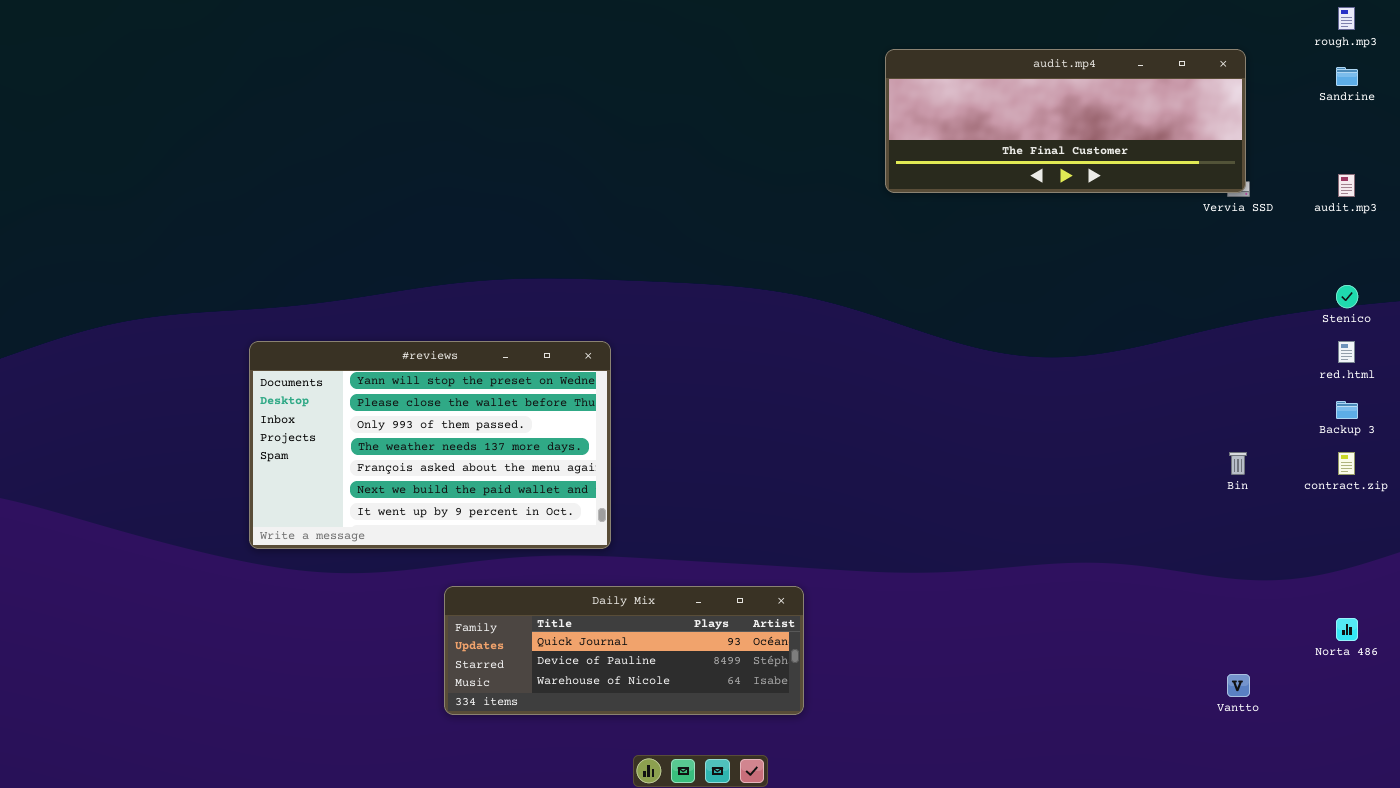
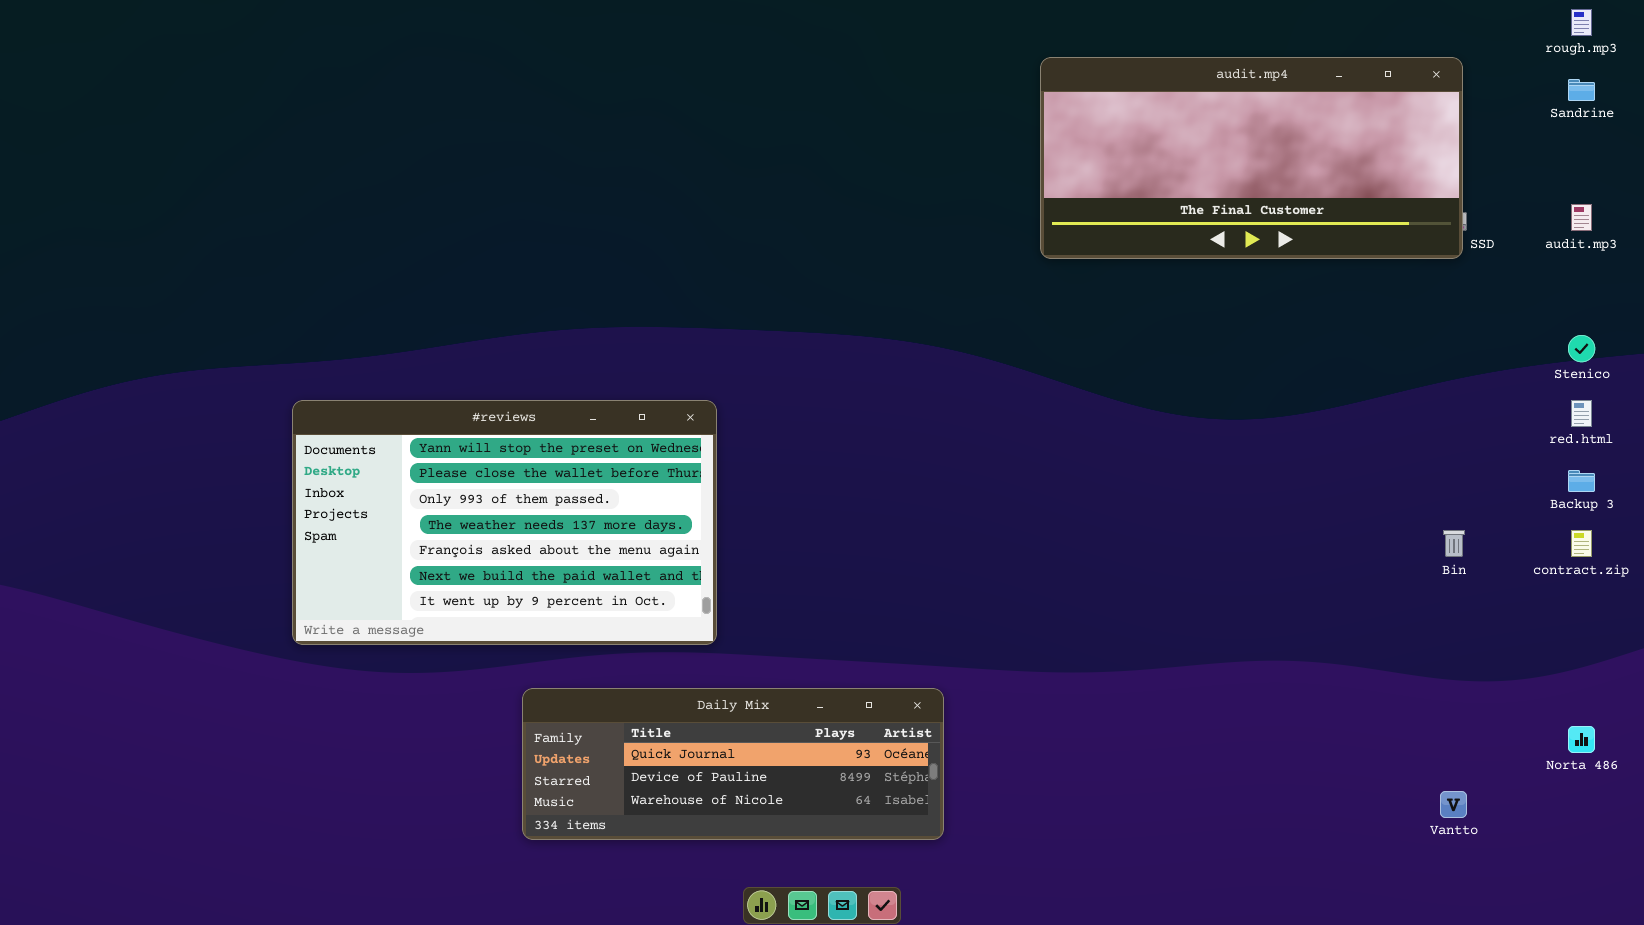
audit.mp4: [885,49,1246,193] -> [1040,57,1463,259], resized

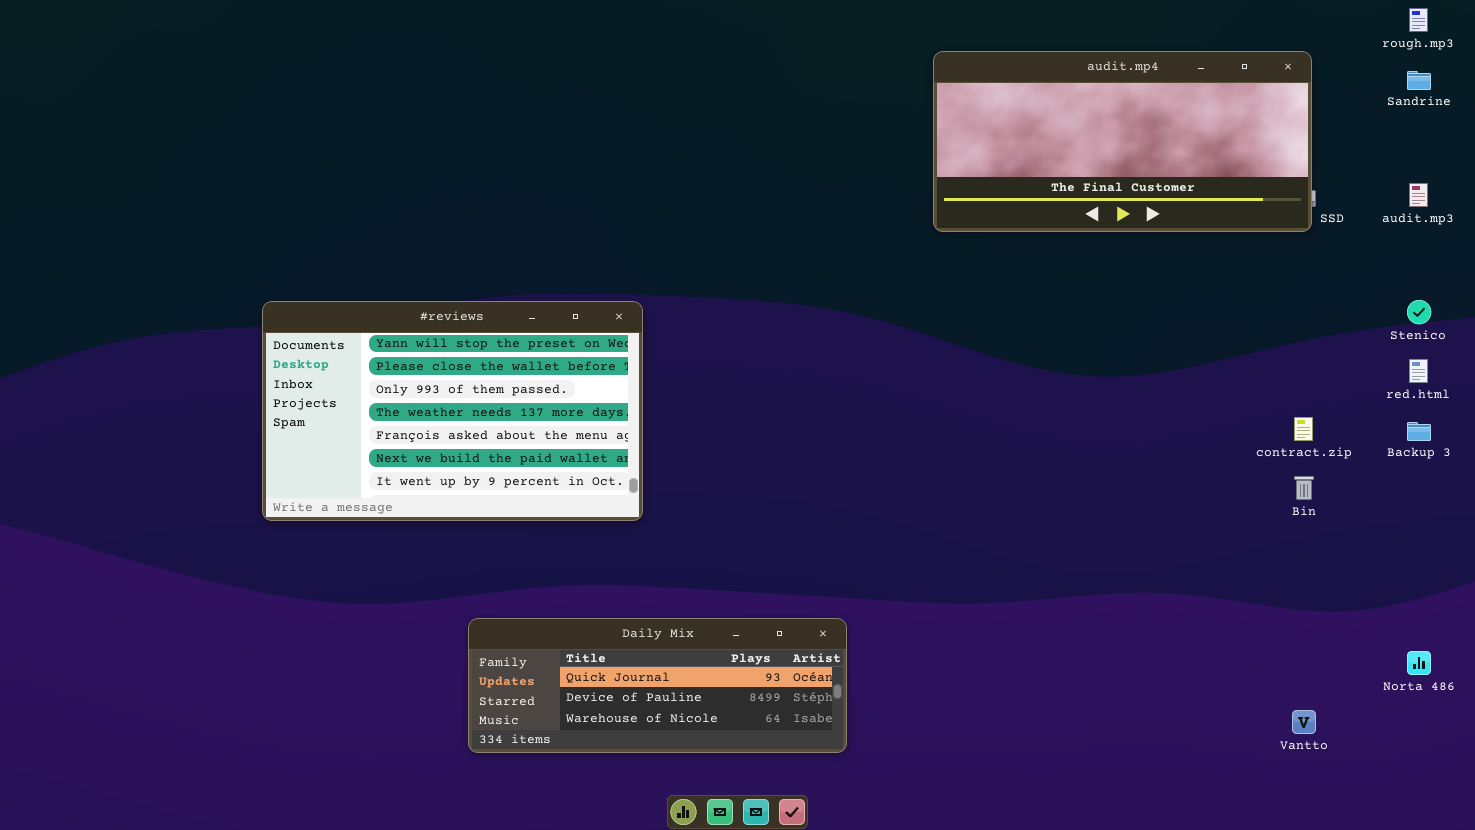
#reviews: [292,400,717,645] -> [262,301,643,521], moved
contract.zip: [1571,530,1592,557] -> [1294,417,1313,441], moved

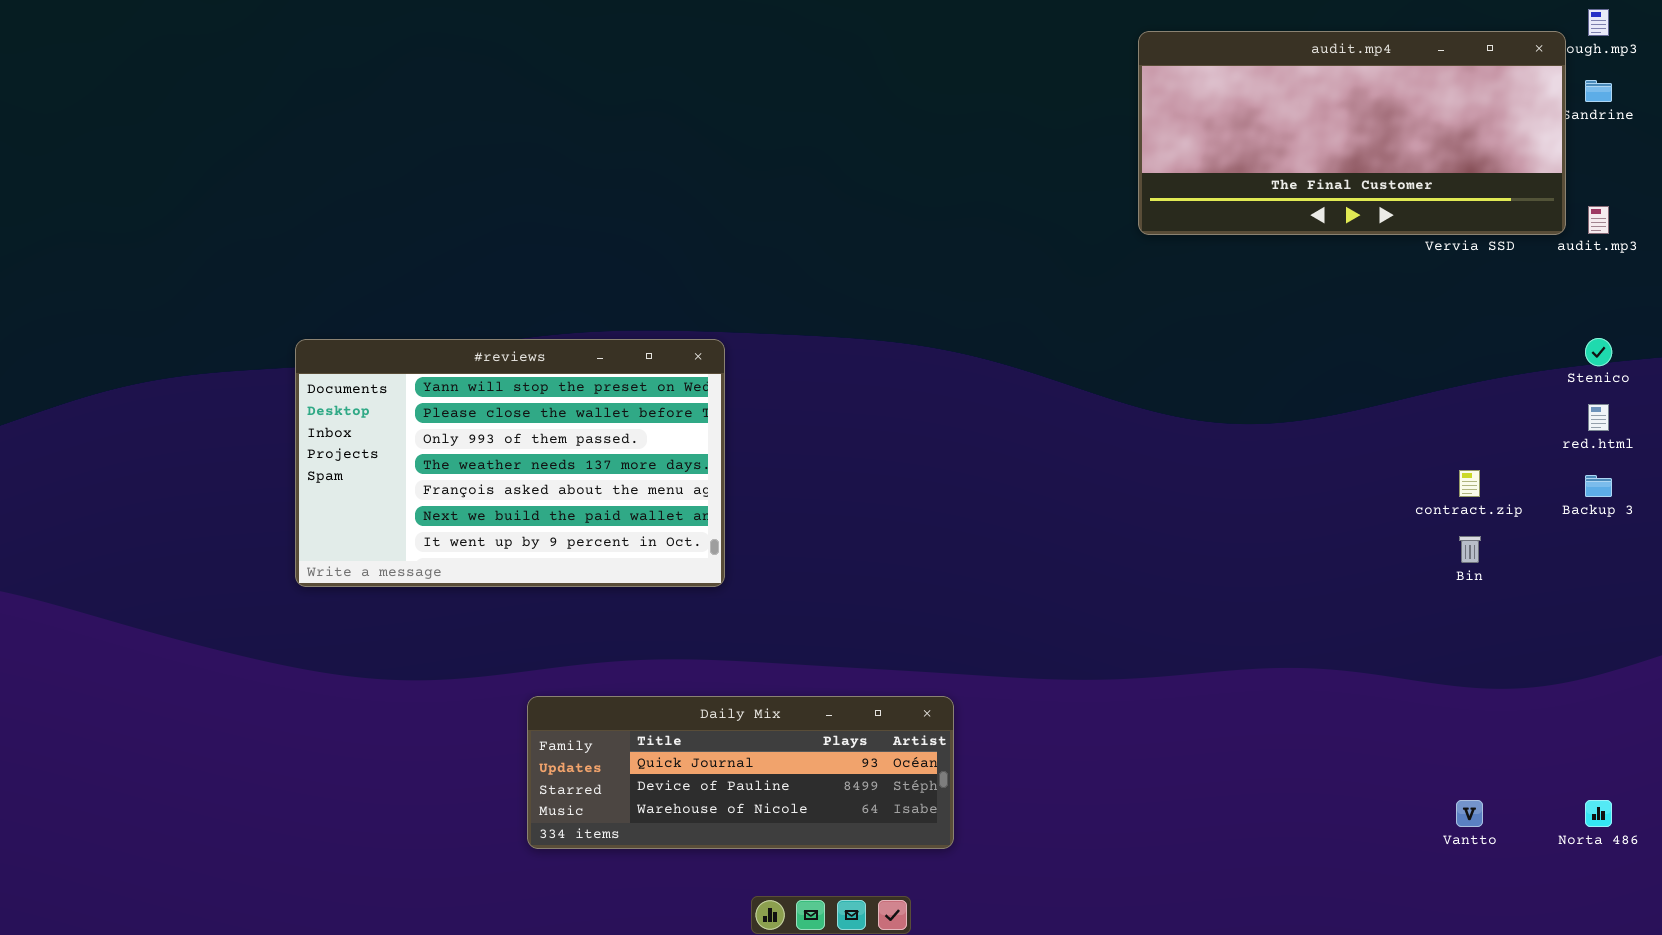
audit.mp4: [933,51,1312,232] -> [1138,31,1566,235], moved
Norta 486: [1407,651,1431,675] -> [1585,800,1612,827], moved

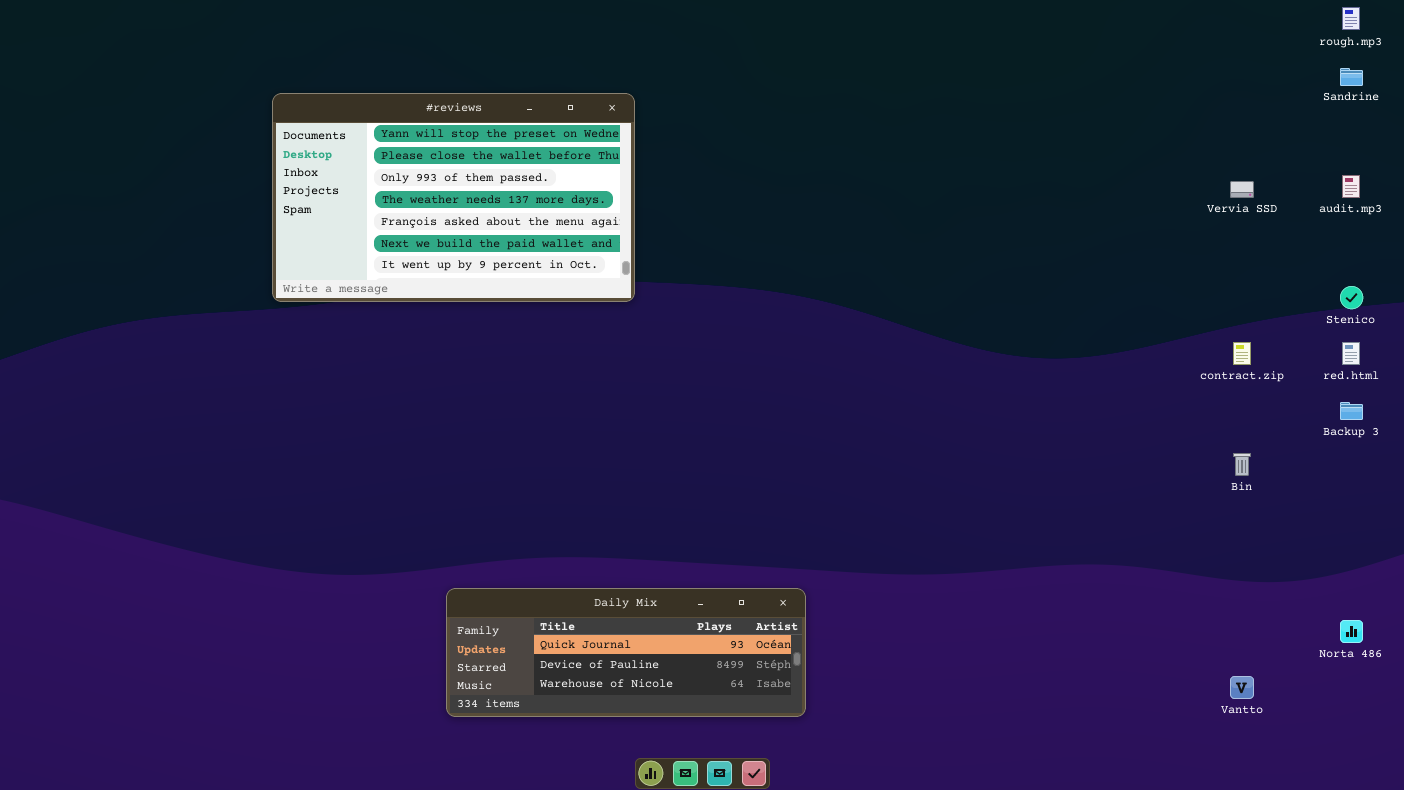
audit.mp4: [1138,31,1566,235] -> none, closed
#reviews: [295,339,725,587] -> [272,93,635,302], moved
contract.zip: [1459,470,1480,497] -> [1233,342,1251,365], moved
Norta 486: [1585,800,1612,827] -> [1340,620,1363,643], moved

